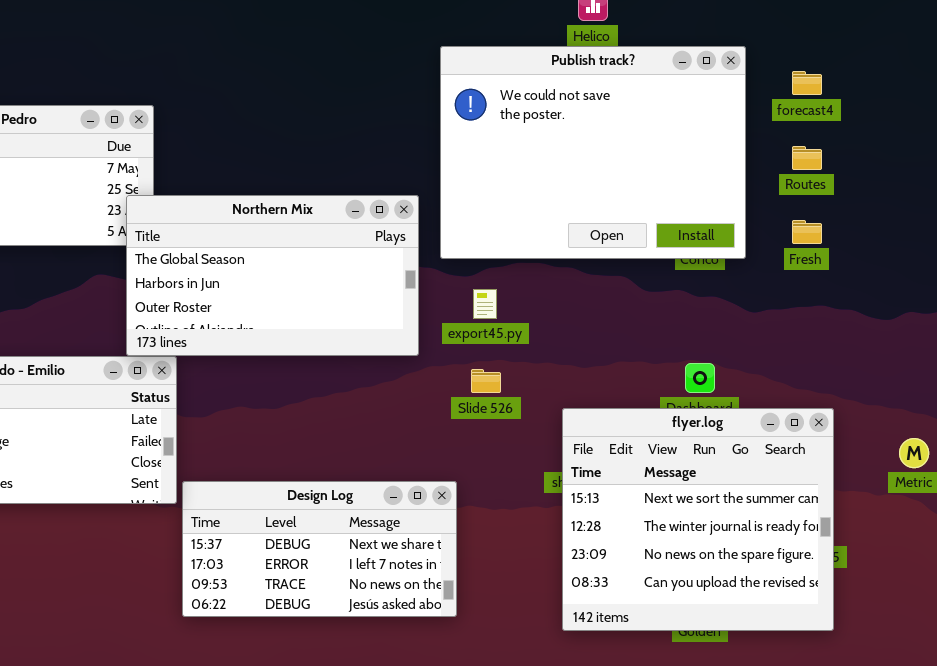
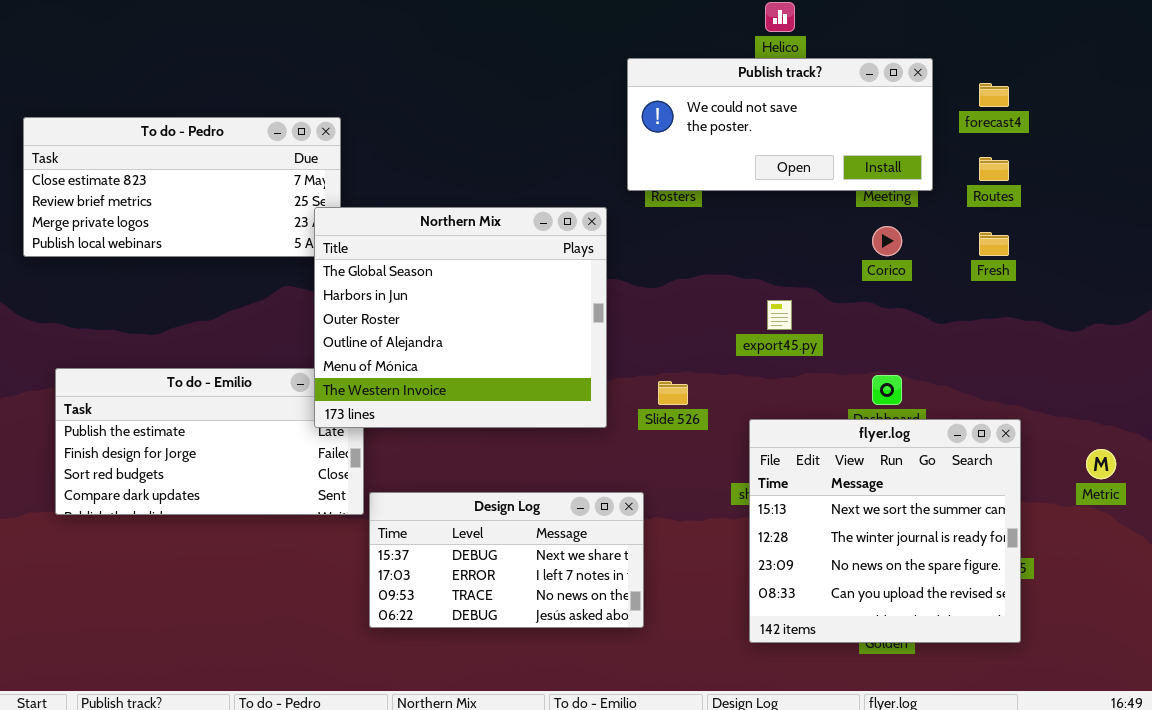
Publish track?: [440,46,746,259] -> [627,58,933,191], resized
Northern Mix: [126,195,419,356] -> [314,207,607,428], resized
export45.py: [473,289,497,319] -> [767,300,792,330], moved

